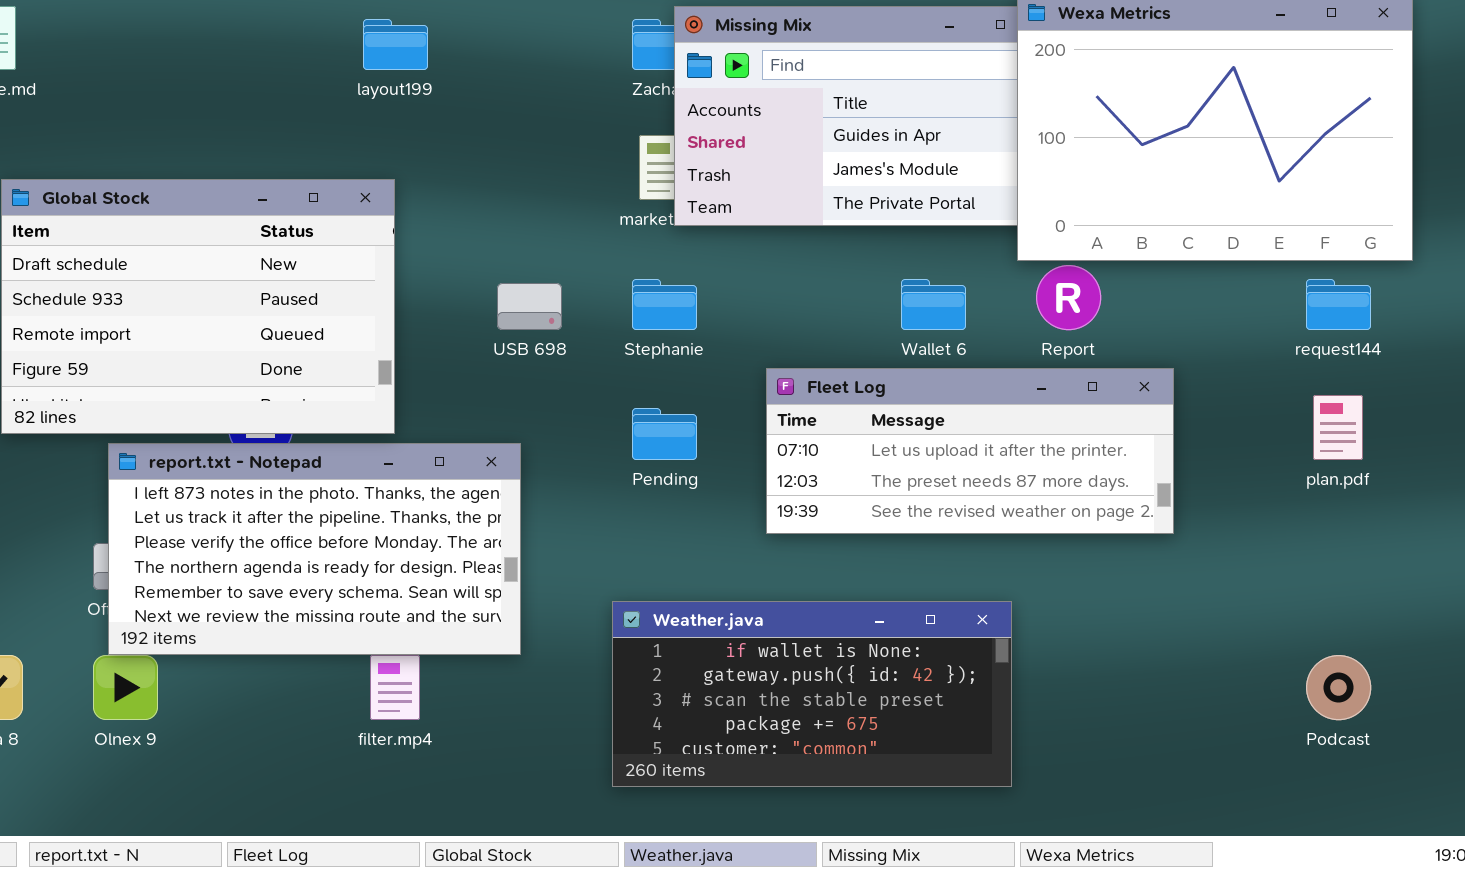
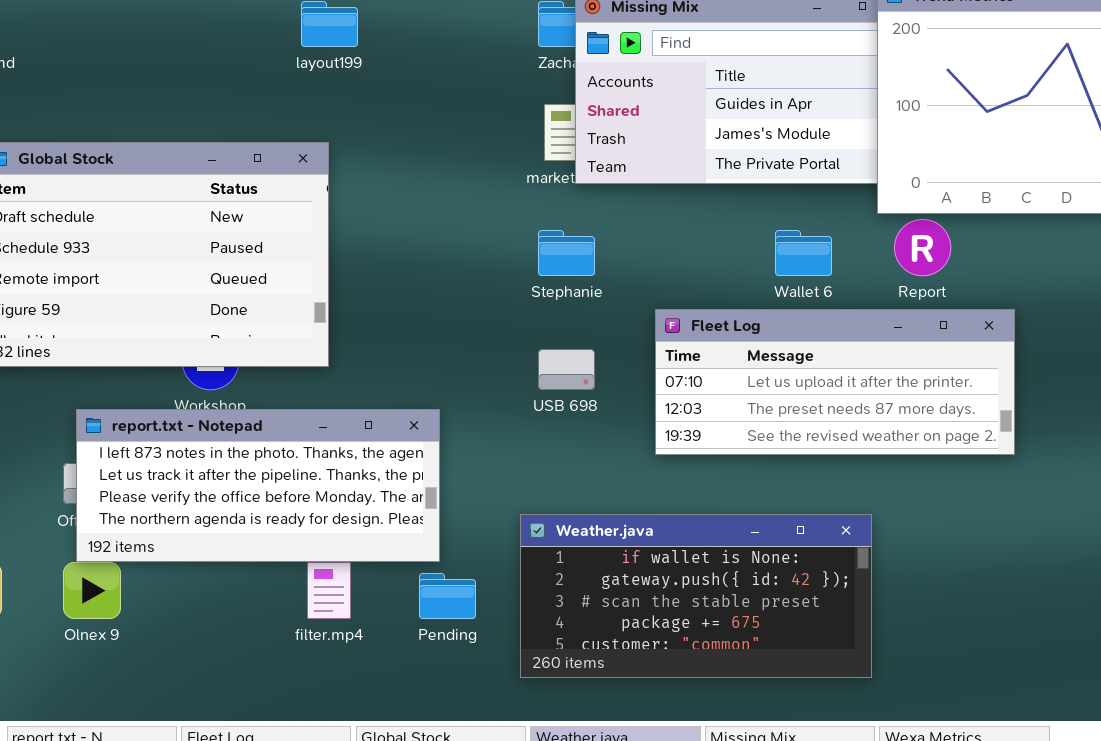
USB 698: [497,283,562,330] -> [538,349,595,390], moved
Pending: [632,408,697,460] -> [419,573,476,619], moved
report.txt - Notepad: [108,443,521,655] -> [76,409,440,562], resized

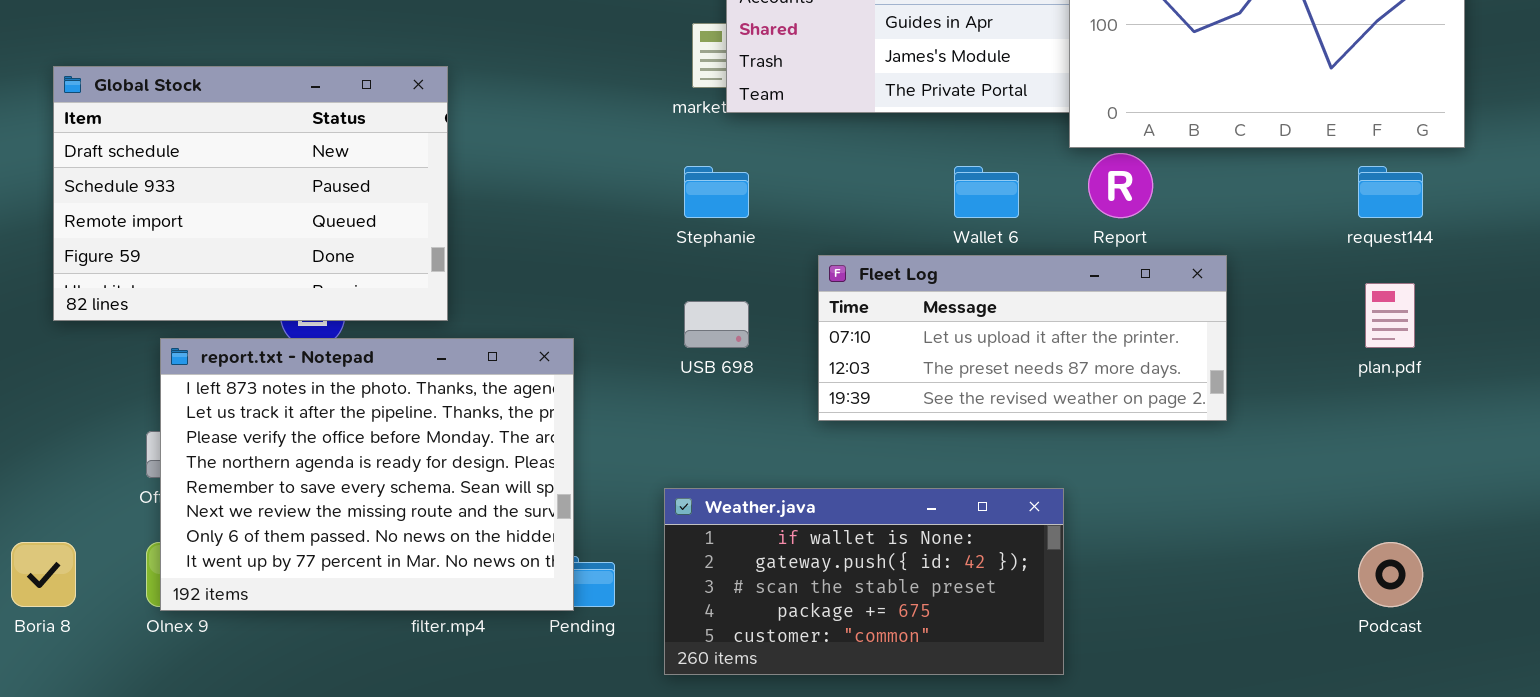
report.txt - Notepad: [76,409,440,562] -> [160,338,574,611], moved, resized

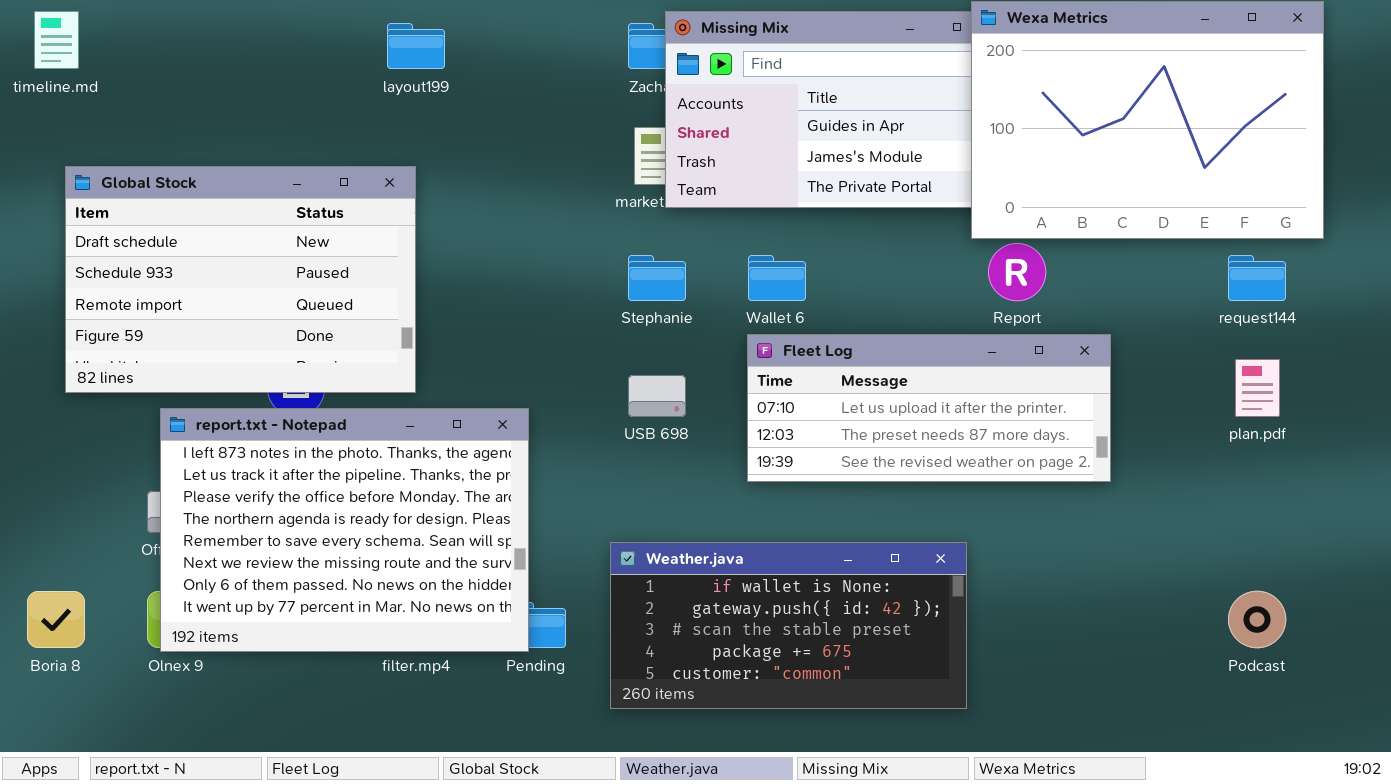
Wallet 6: [954,166,1019,218] -> [748,255,806,301], moved

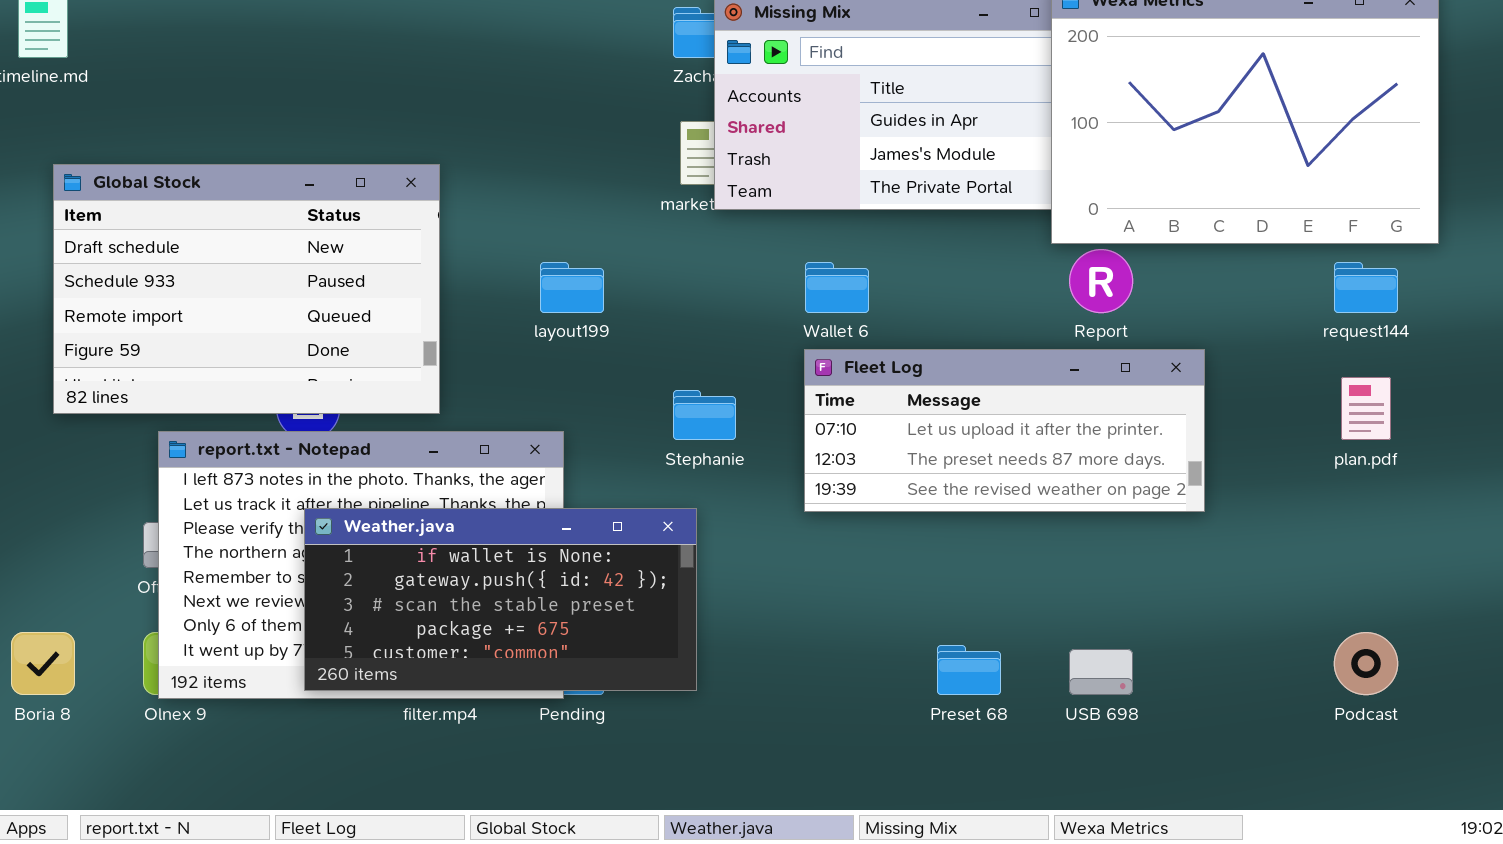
layout199: [387,23,445,69] -> [540,262,604,313], moved
Stephanie: [628,255,686,301] -> [673,390,736,440], moved
USB 698: [628,375,686,417] -> [1069,649,1133,695], moved
Weather.java: [610,542,967,709] -> [304,508,697,691], moved

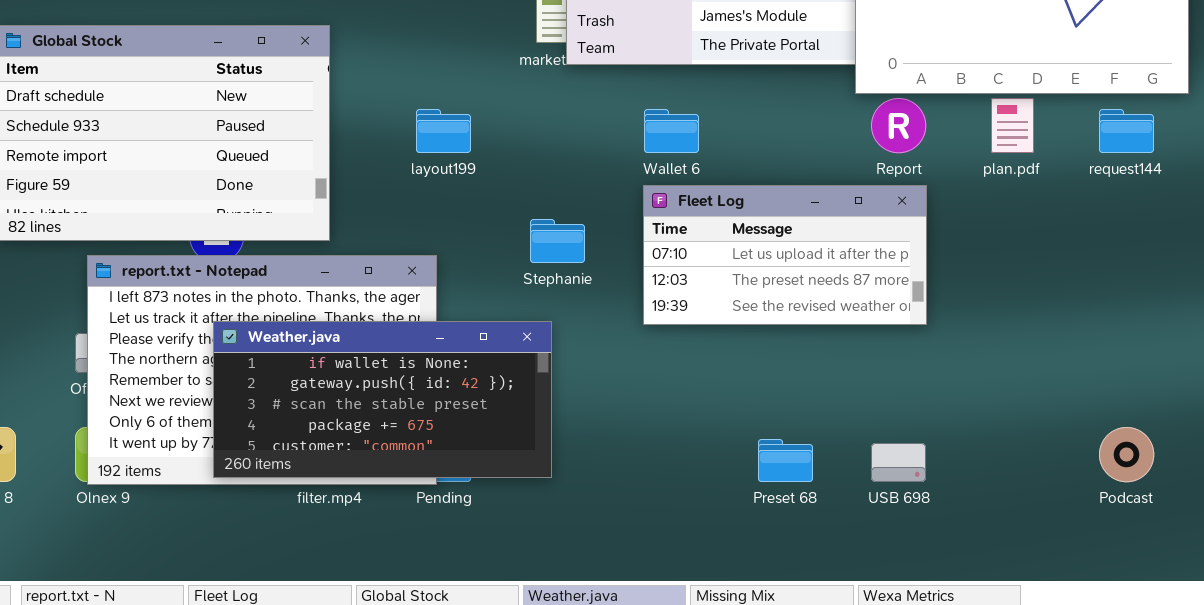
Fleet Log: [804,349,1205,512] -> [643,185,927,325], resized
plan.pdf: [1341,377,1391,440] -> [991,98,1034,153], moved

